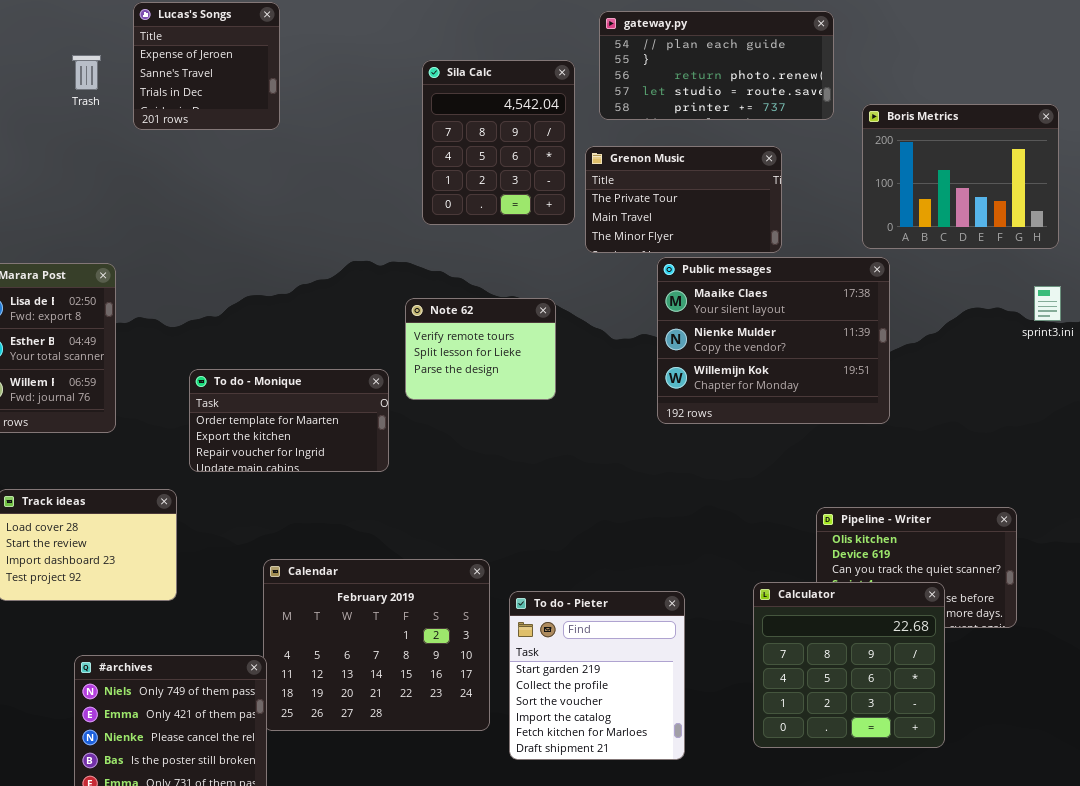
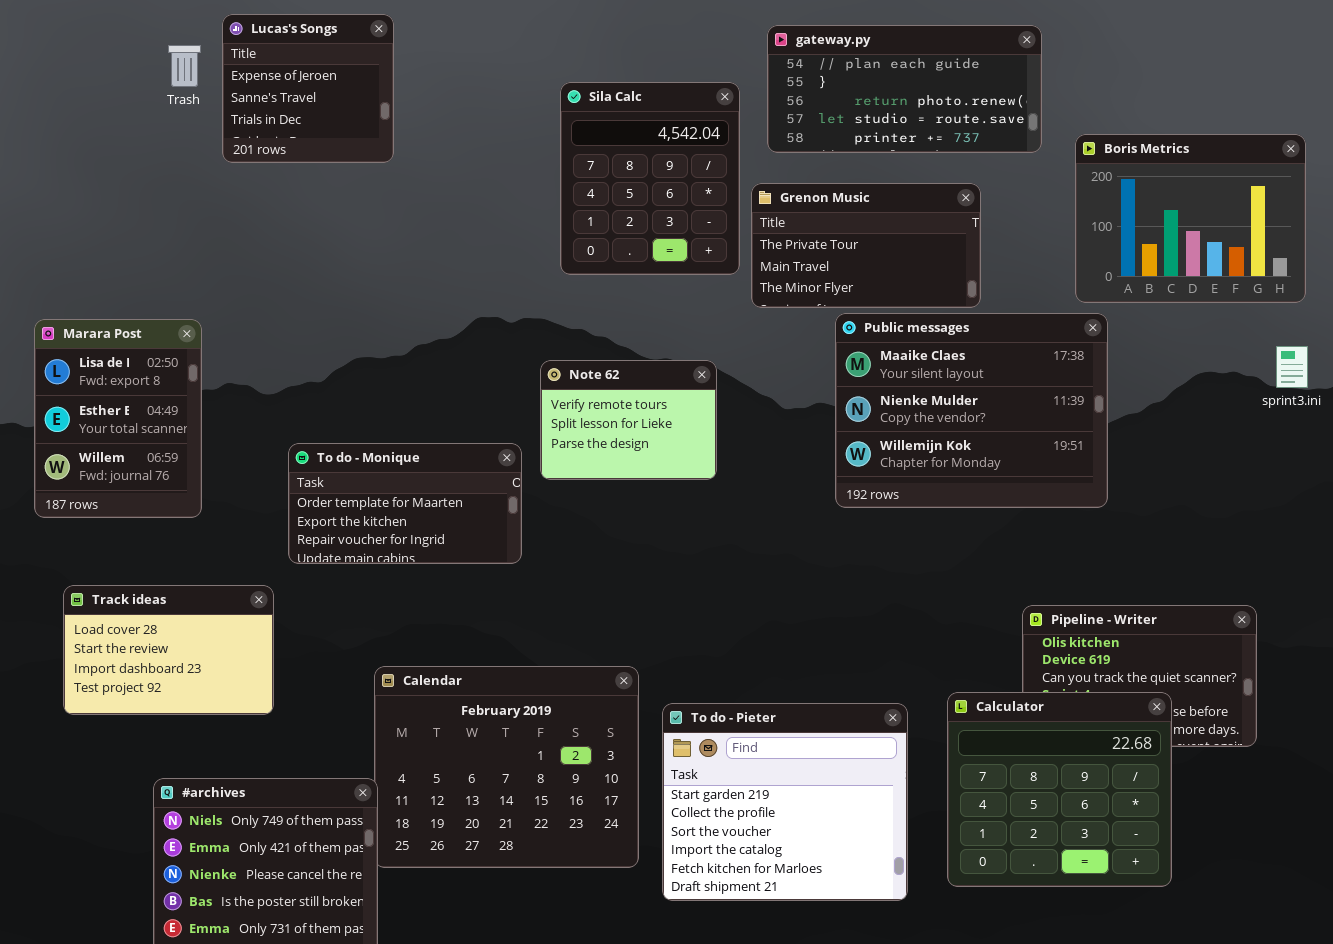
Trash: [72,55,101,90] -> [168,45,201,87], moved
To do - Pieter: [509,591,685,760] -> [662,703,908,901], resized

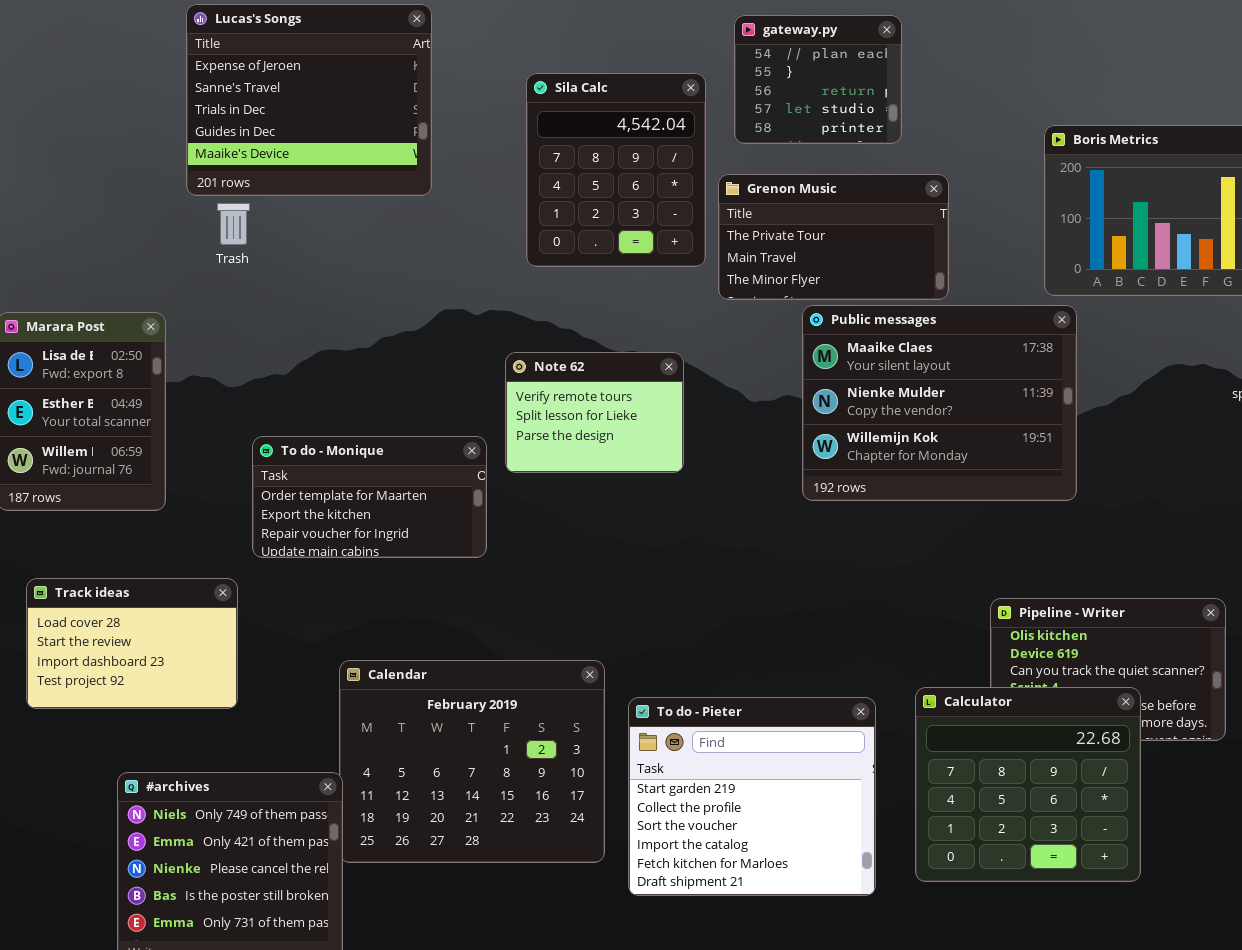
Lucas's Songs: [222,14,394,163] -> [186,4,432,196], resized
gateway.py: [767,25,1042,153] -> [734,15,902,144], resized
Trash: [168,45,201,87] -> [217,203,250,245], moved

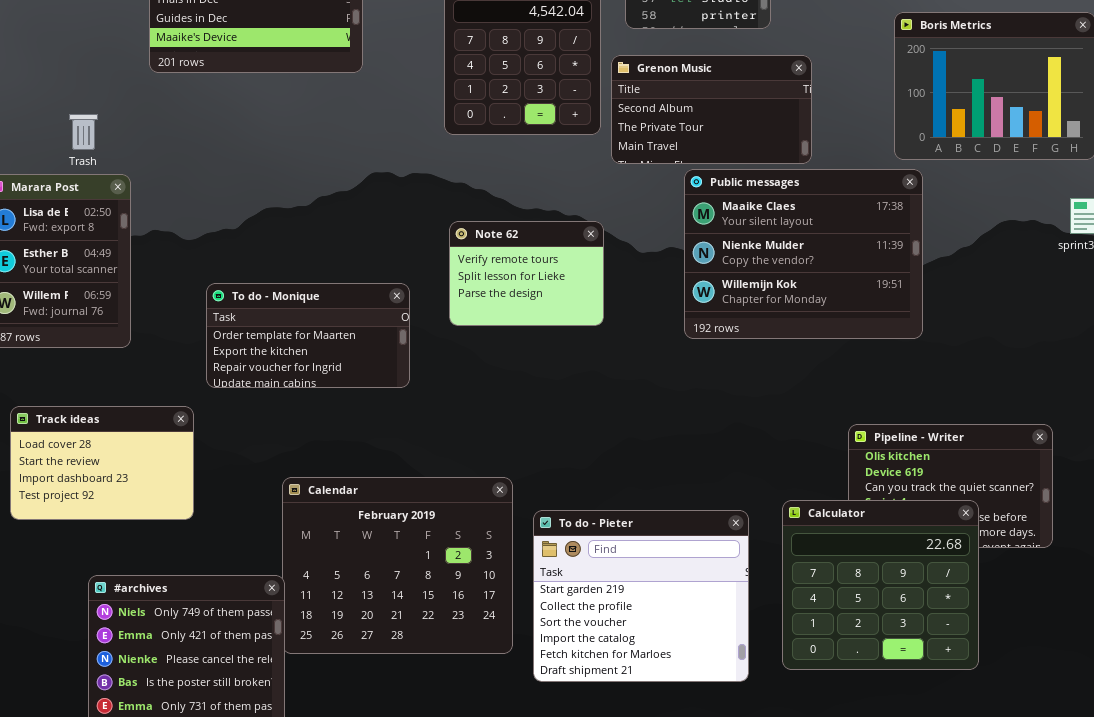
Grenon Music: [718,174,949,300] -> [611,55,812,164], scrolled up 1 row
Trash: [217,203,250,245] -> [69,114,98,150], moved
Note 62: [505,352,684,473] -> [449,221,604,326], moved

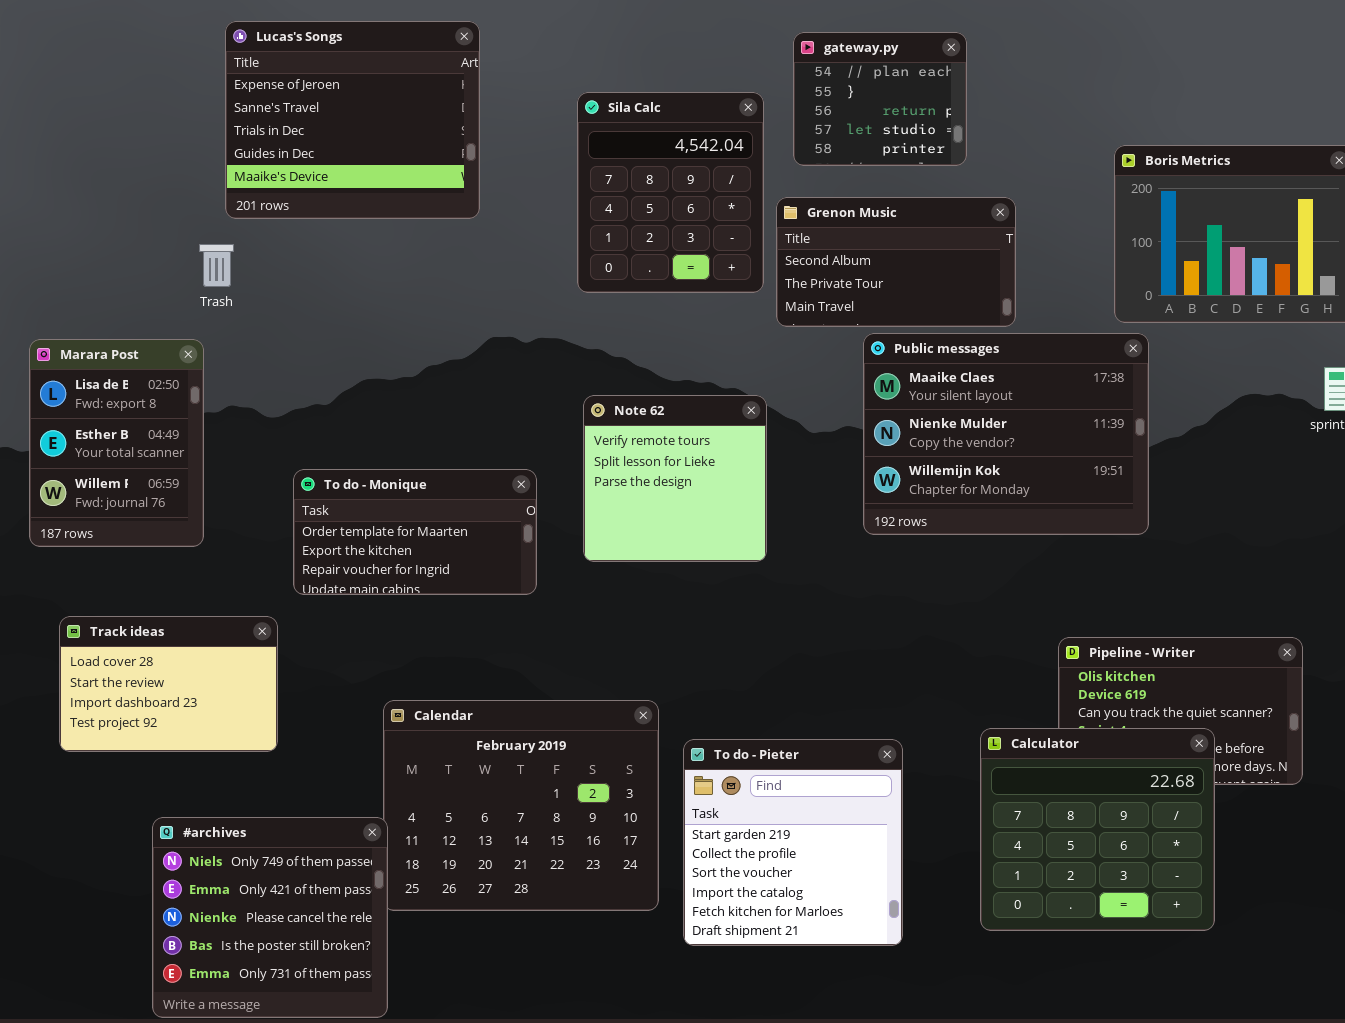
Trash: [69,114,98,150] -> [199,244,234,287], moved
Note 62: [449,221,604,326] -> [583,395,767,562], resized
To do - Pieter: [533,510,749,682] -> [683,739,903,946], resized

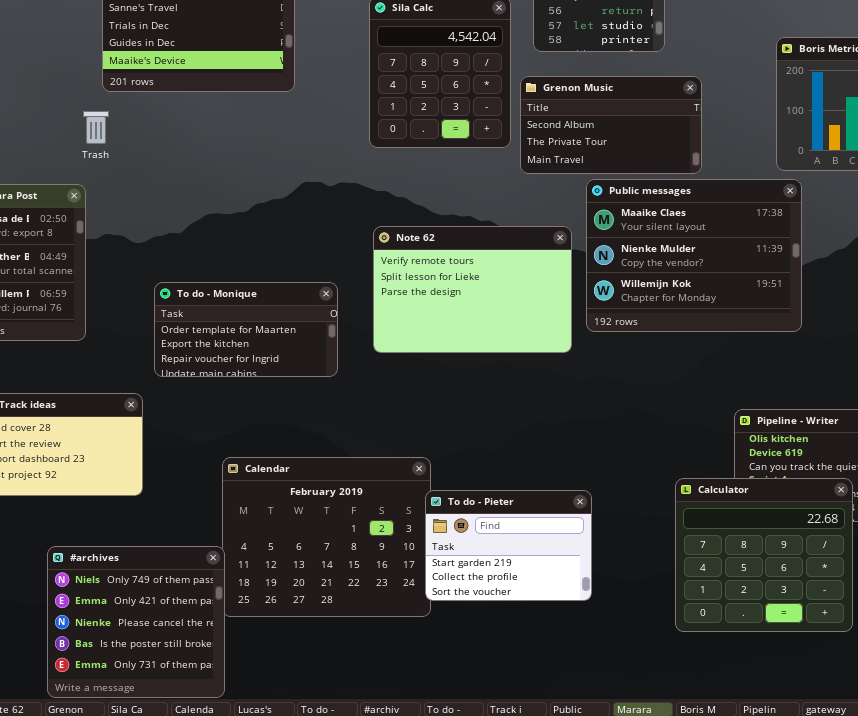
Note 62: [583,395,767,562] -> [373,226,572,353], resized
To do - Pieter: [683,739,903,946] -> [425,490,592,601], moved, resized

